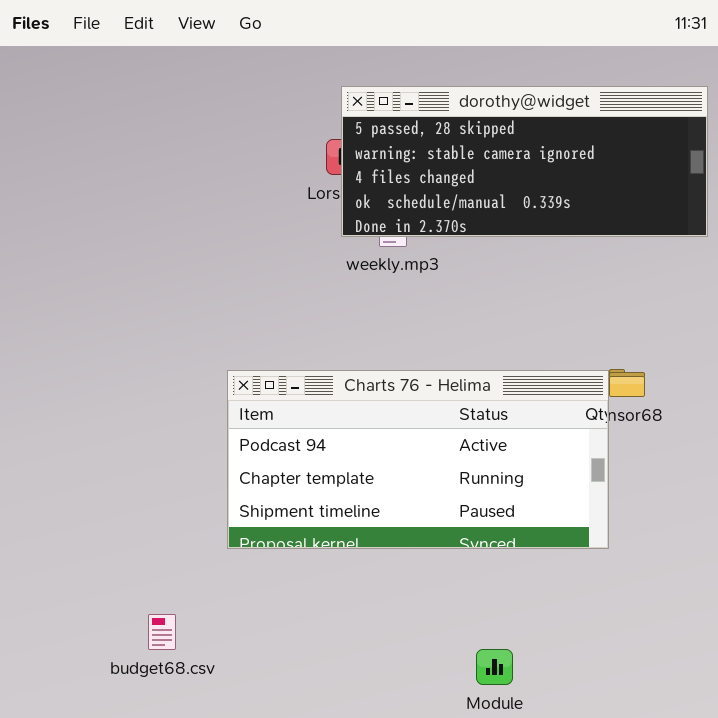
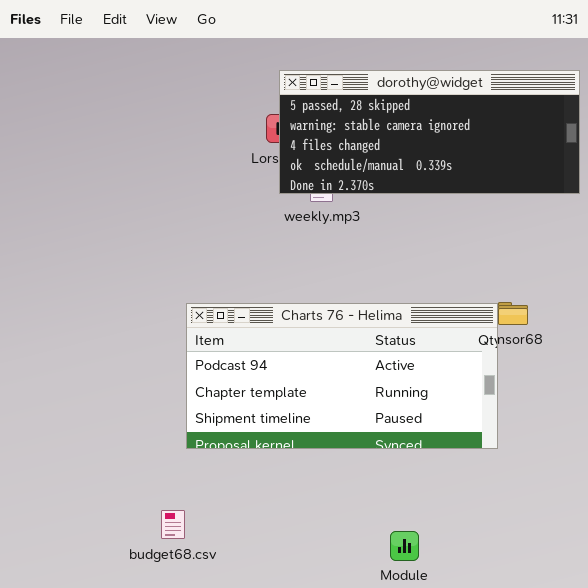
budget68.csv: [148,614,176,650] -> [161,510,185,539], moved

